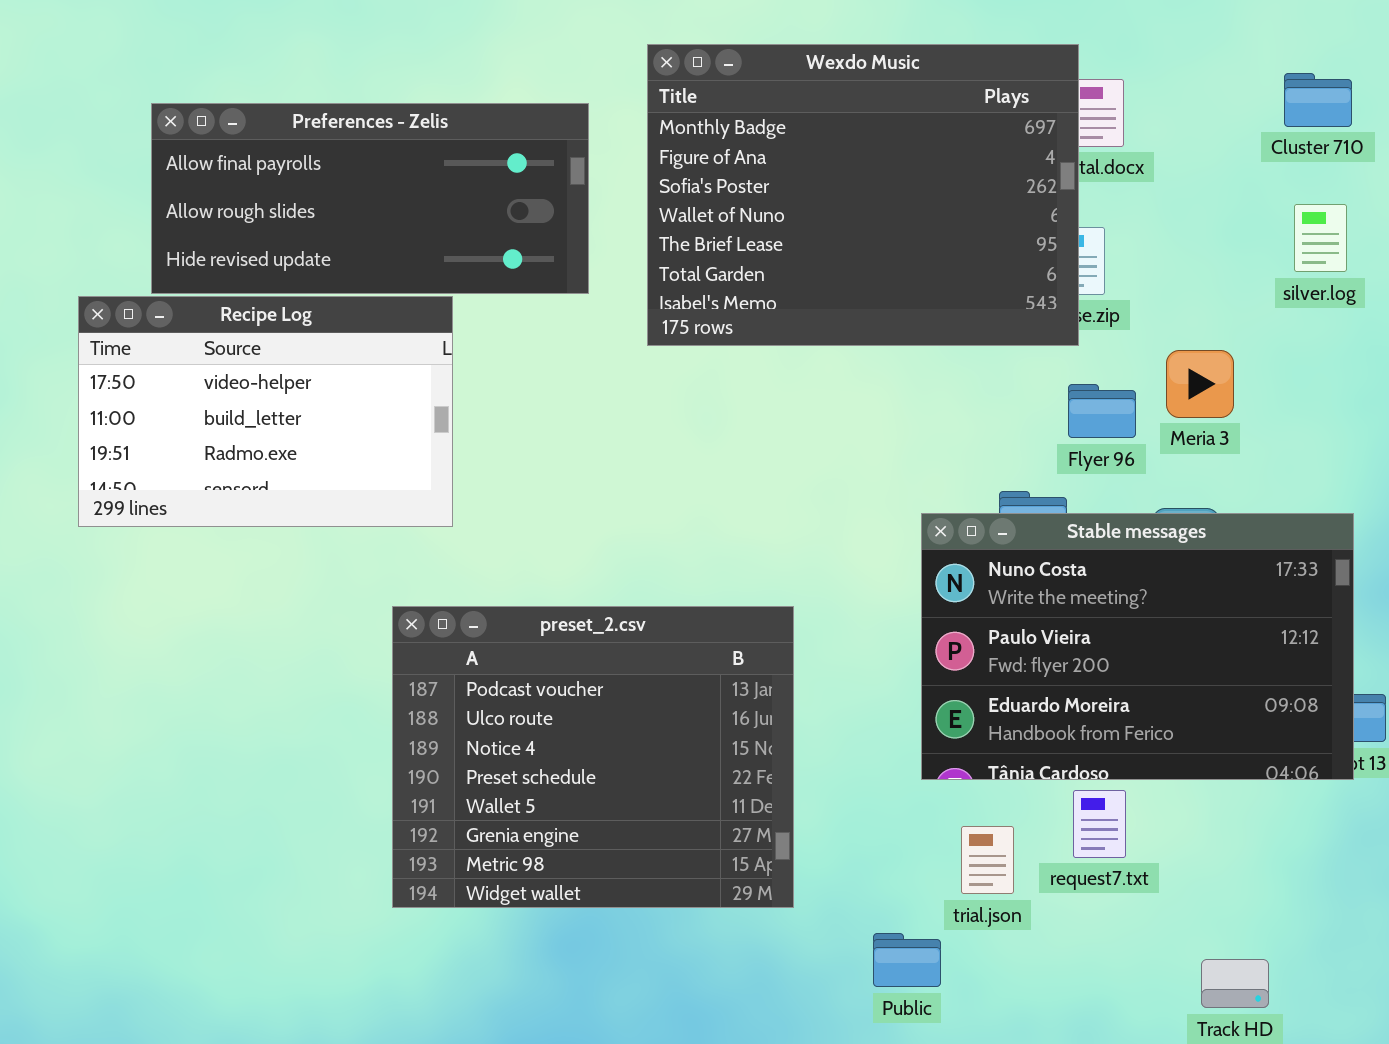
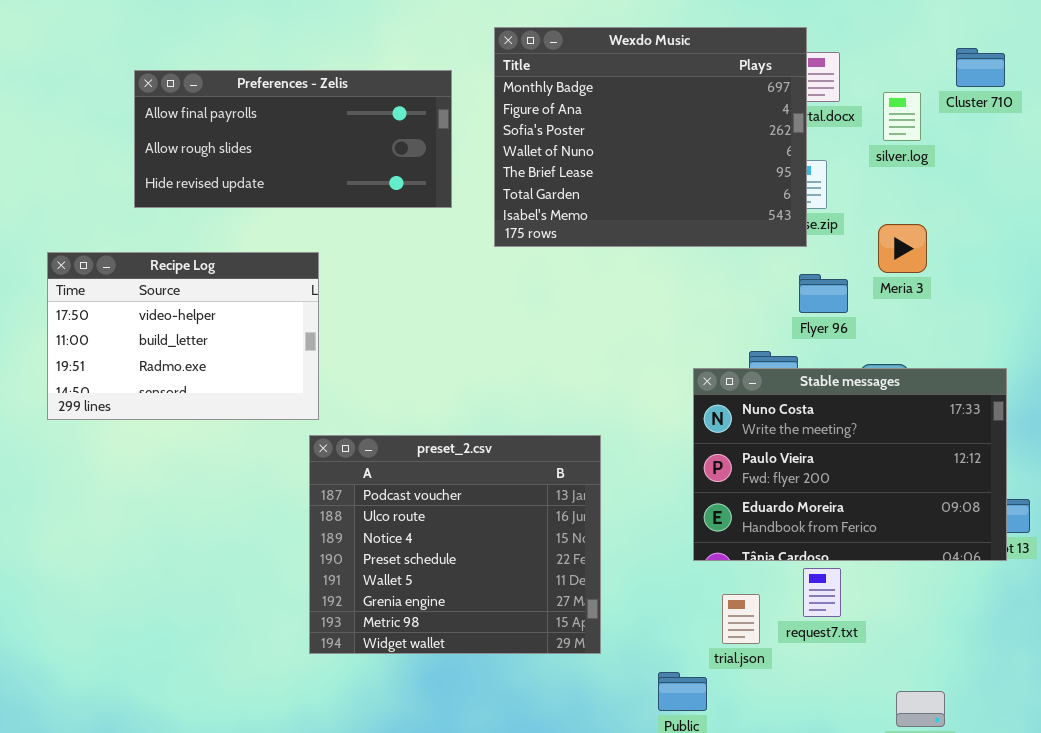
silver.log: [1294,204,1347,272] -> [883,92,921,141], moved
Recipe Log: [78,296,453,527] -> [47,252,319,420], moved
Meria 3: [1166,350,1234,418] -> [878,224,927,273], moved

